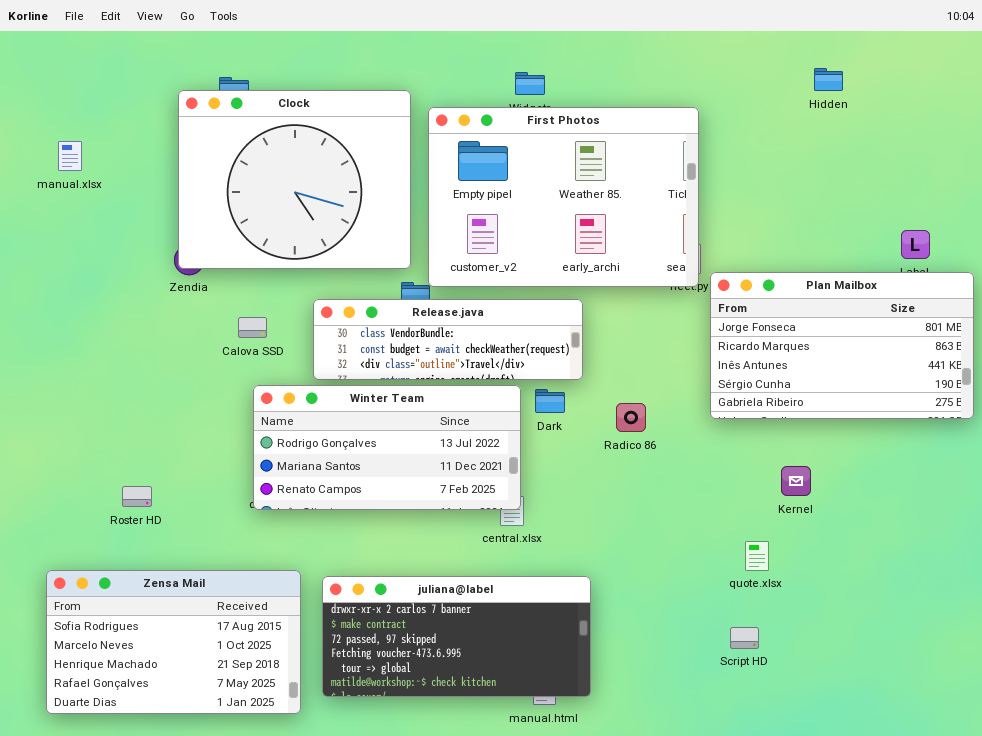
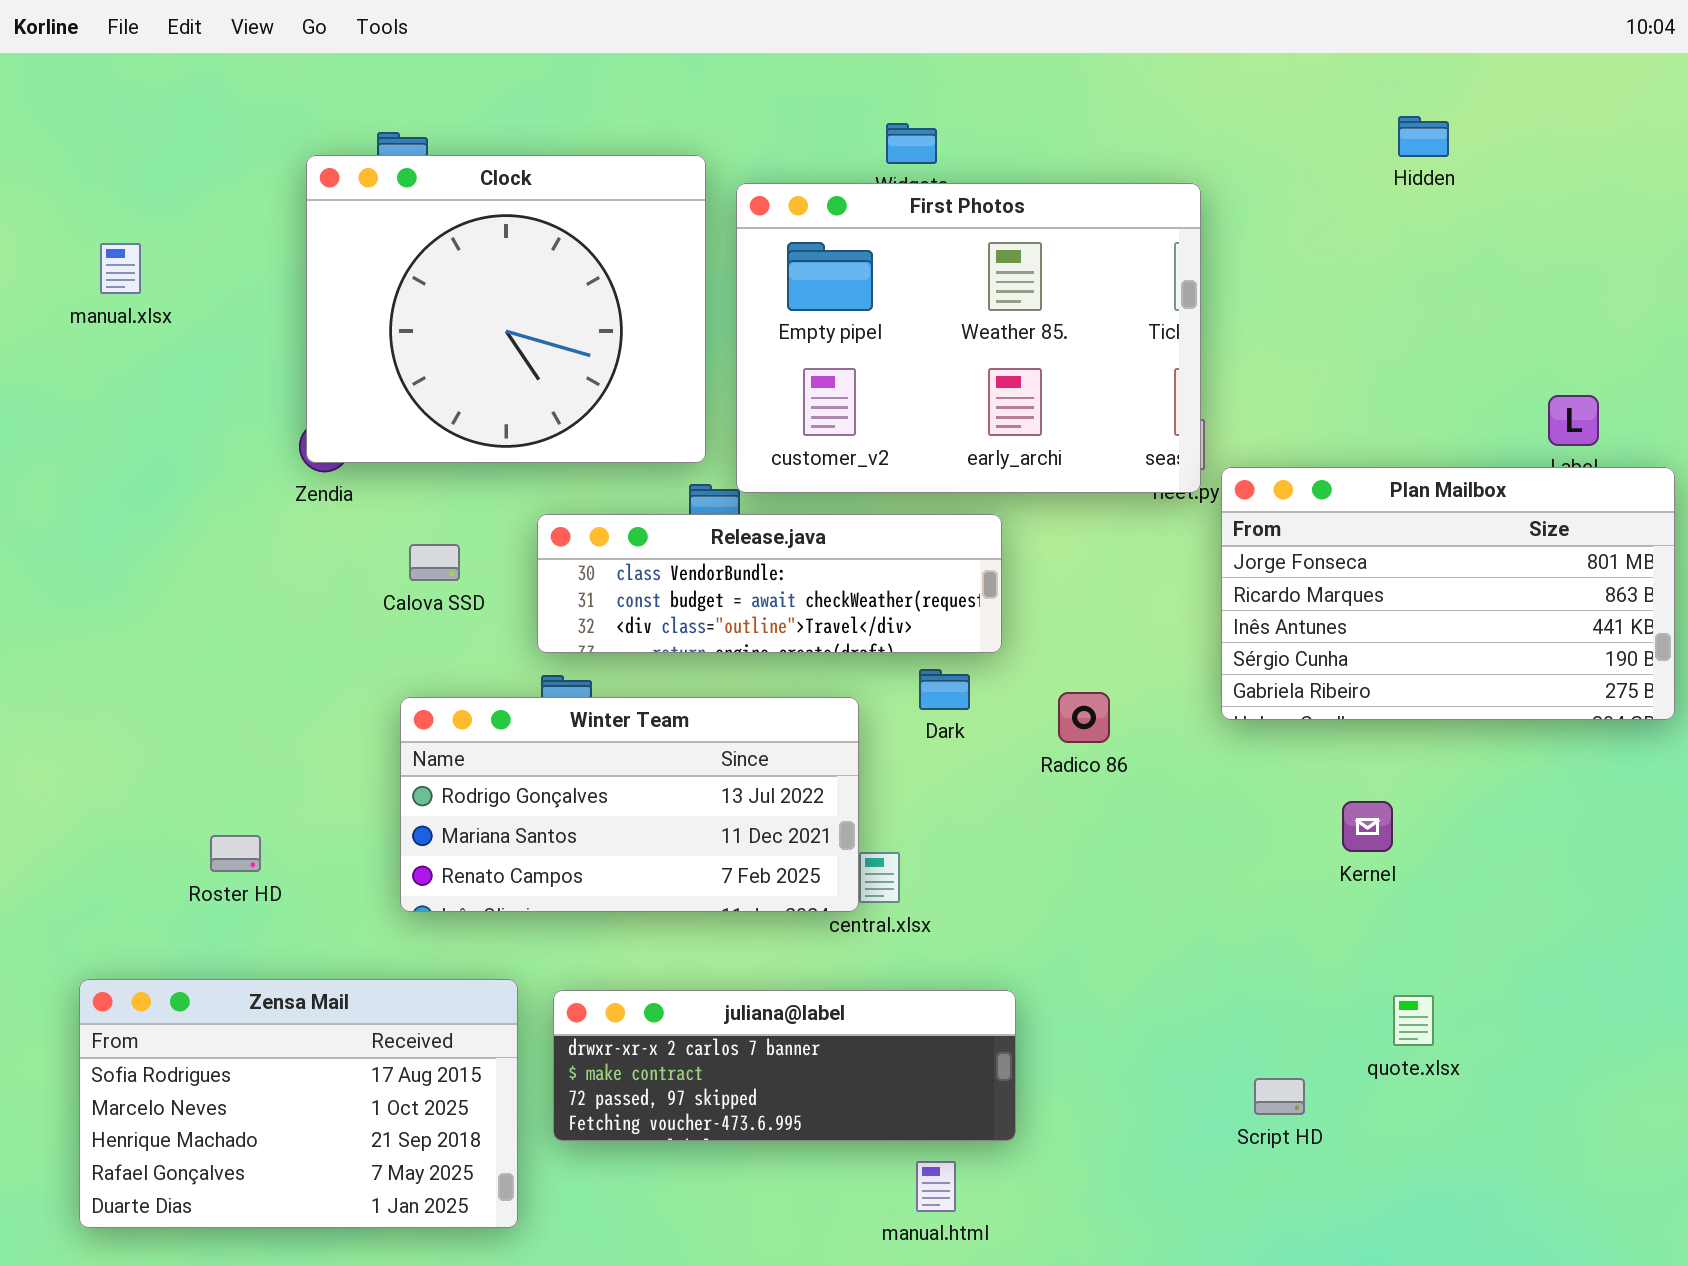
Winter Team: [253,385,521,510] -> [400,697,859,912], moved
quote.xlsx: [745,541,769,571] -> [1393,995,1434,1046], moved
juliana@label: [322,576,591,697] -> [553,990,1016,1141], resized

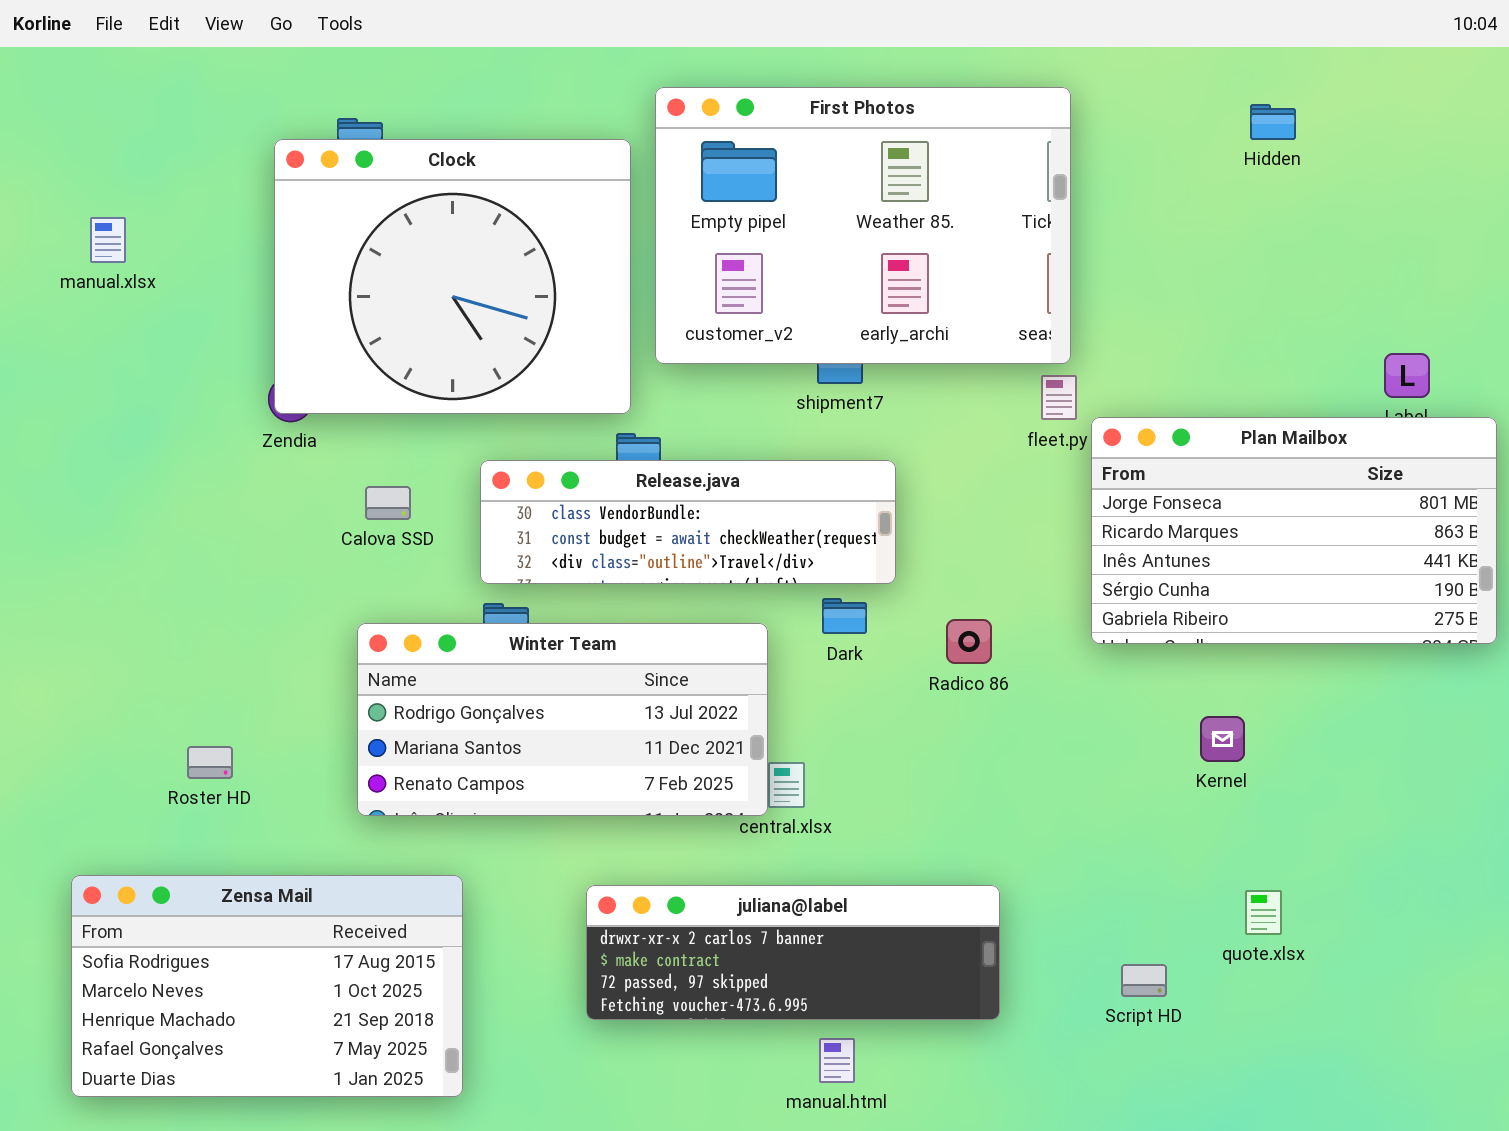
First Photos: [736,183,1201,493] -> [655,87,1071,364], moved
juliana@label: [553,990,1016,1141] -> [586,885,1000,1020], moved

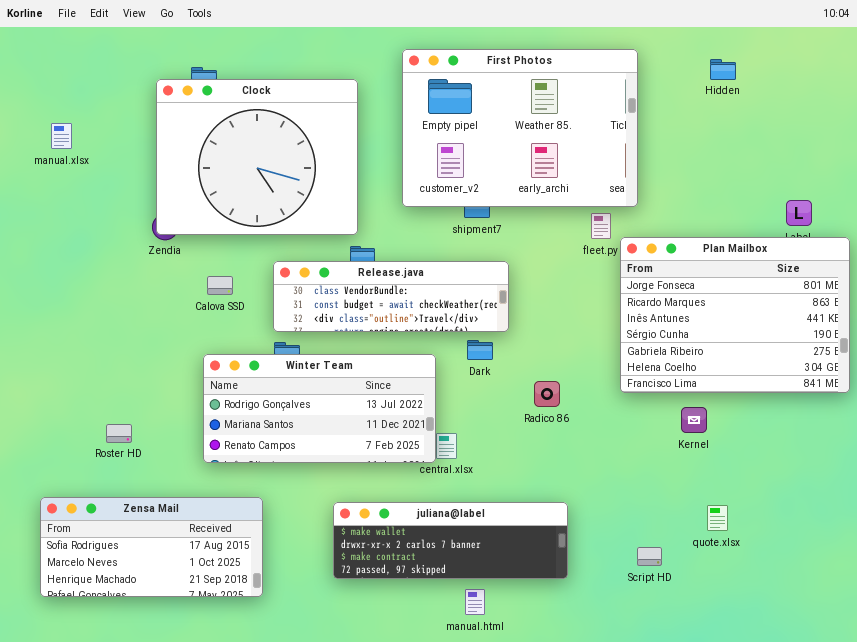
First Photos: [655,87,1071,364] -> [402,49,638,207], moved
Plan Mailbox: [1091,417,1497,644] -> [620,237,850,393], resized
Radico 86: [946,619,992,664] -> [534,381,560,407], moved
Zensa Mail: [71,875,463,1097] -> [40,497,263,597], resized
juliana@label: [586,885,1000,1020] -> [333,502,568,579], scrolled up 1 row

